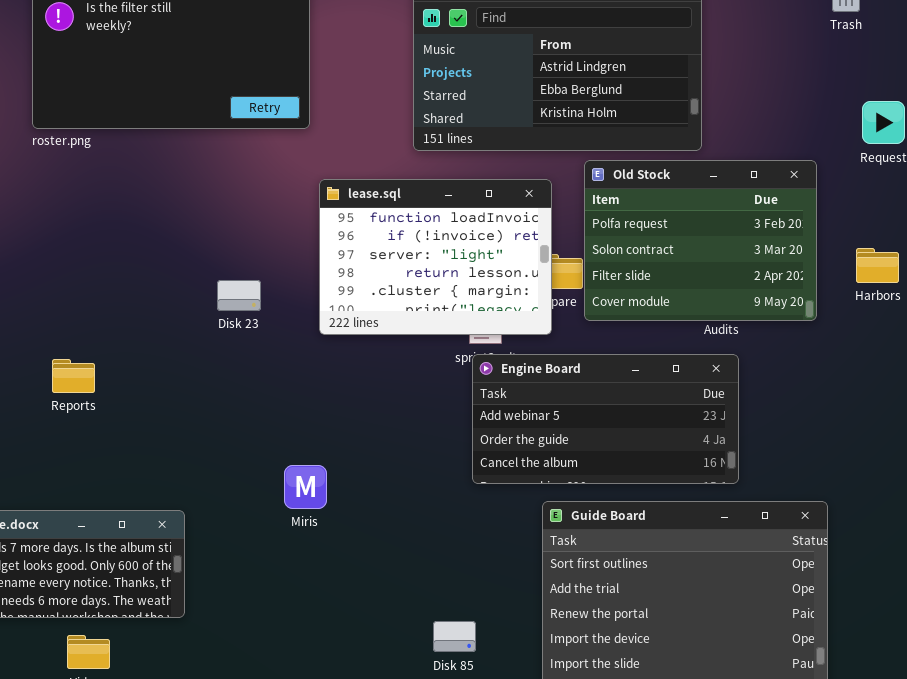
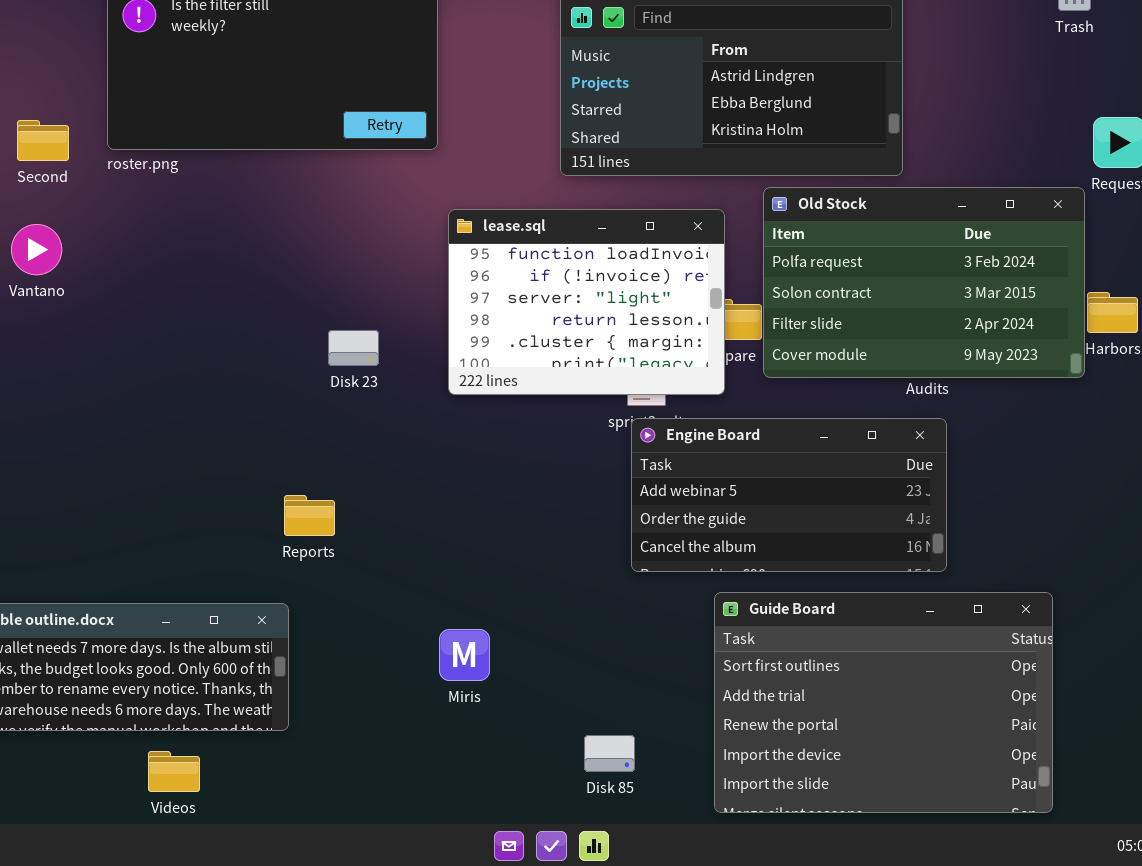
Old Stock: [584,160,817,321] -> [763,187,1085,378], resized
Reports: [52,359,95,393] -> [284,495,335,536], moved
Miris: [284,465,327,509] -> [439,629,490,681], moved

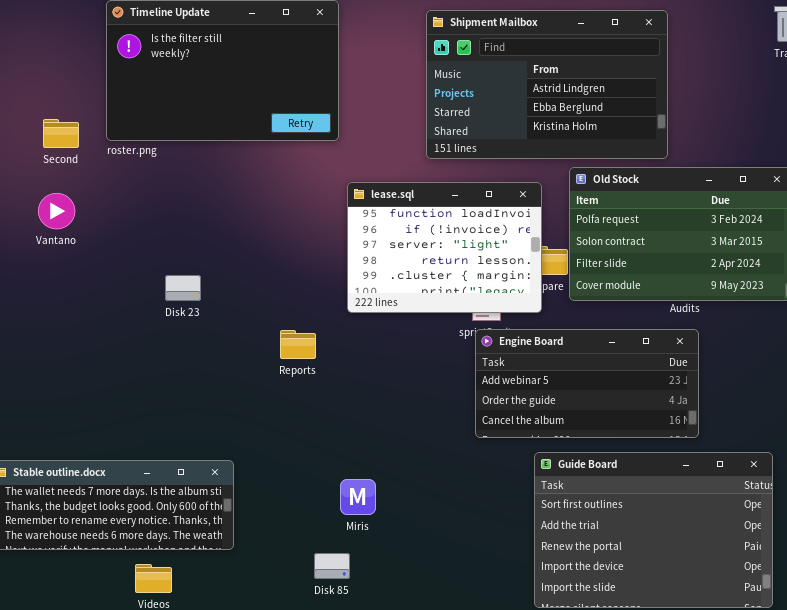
Disk 23: [328,330,379,366] -> [165,275,201,301], moved
Reports: [284,495,335,536] -> [280,330,316,359], moved
Disk 85: [584,735,635,772] -> [314,553,350,579], moved

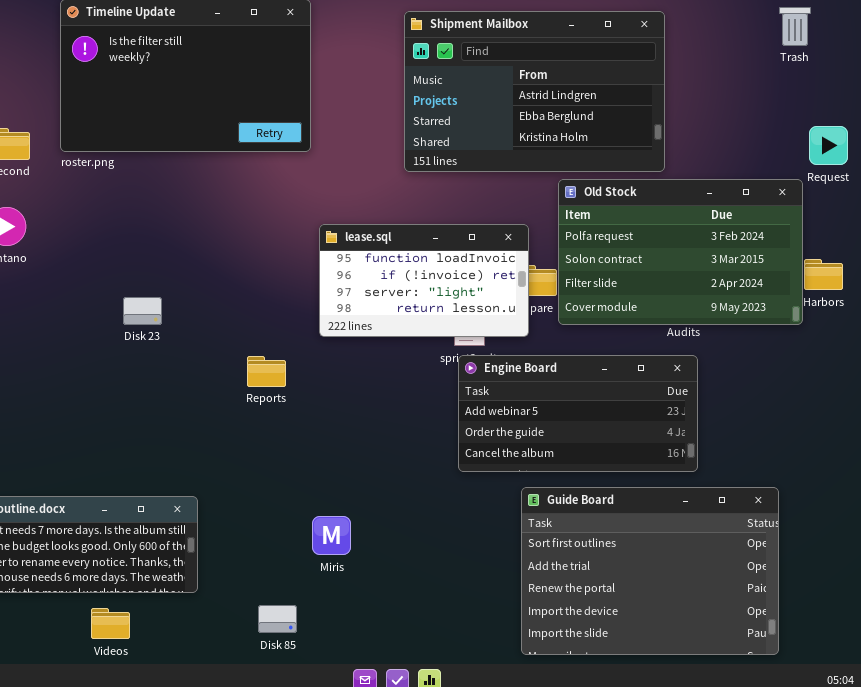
lease.sql: [347,182,542,313] -> [319,224,529,337], resized
Disk 85: [314,553,350,579] -> [258,605,297,633], moved

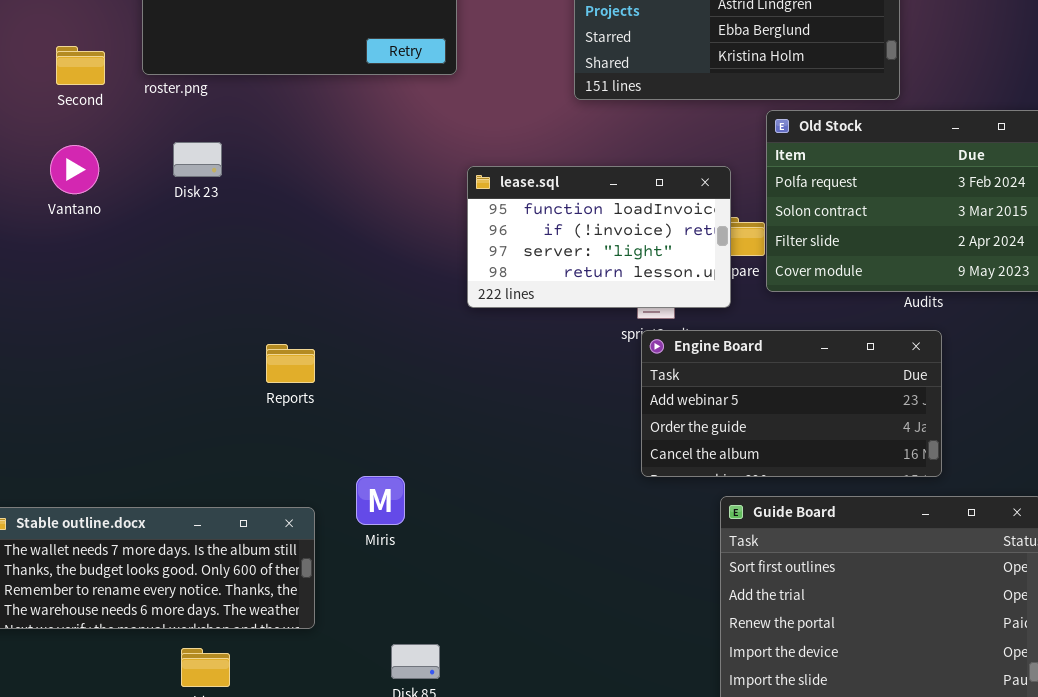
Disk 23: [123,297,162,325] -> [173,142,222,177], moved
Reports: [247,356,286,387] -> [266,344,315,383], moved
Miris: [312,516,351,555] -> [356,476,405,525], moved

